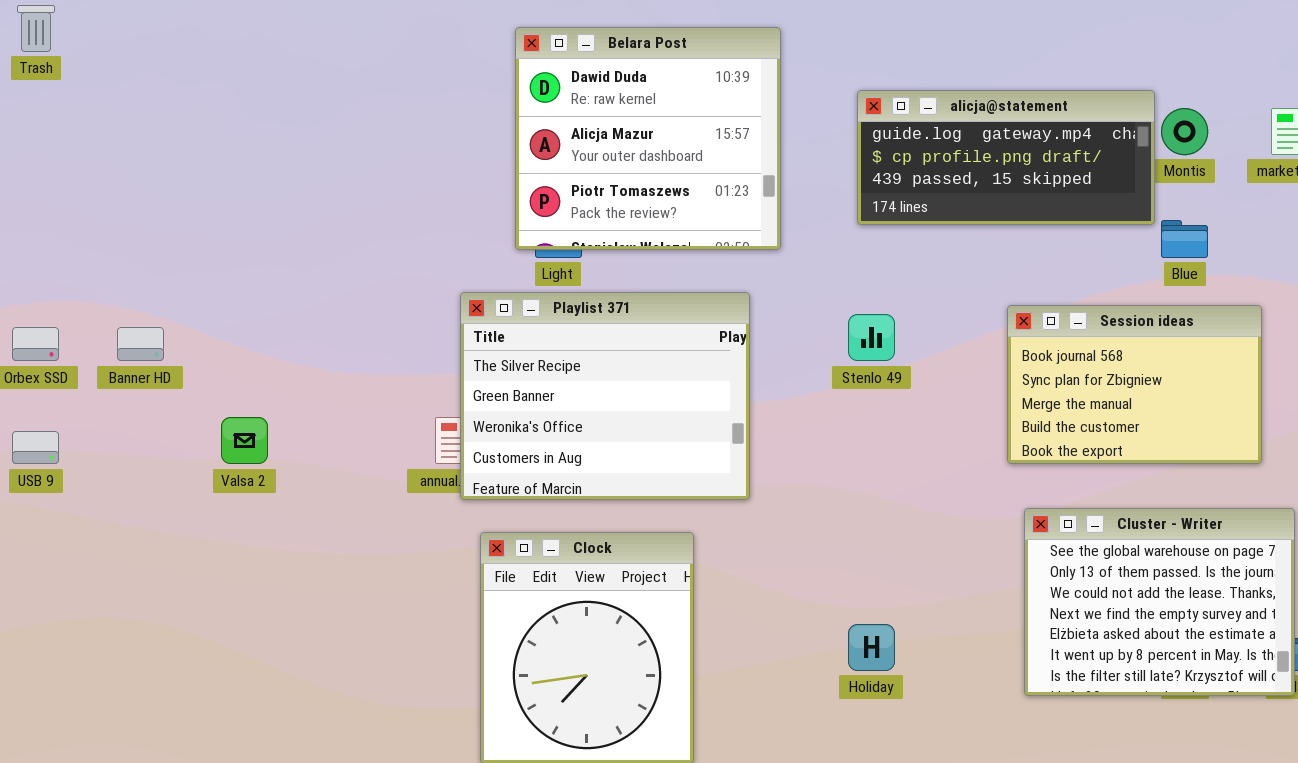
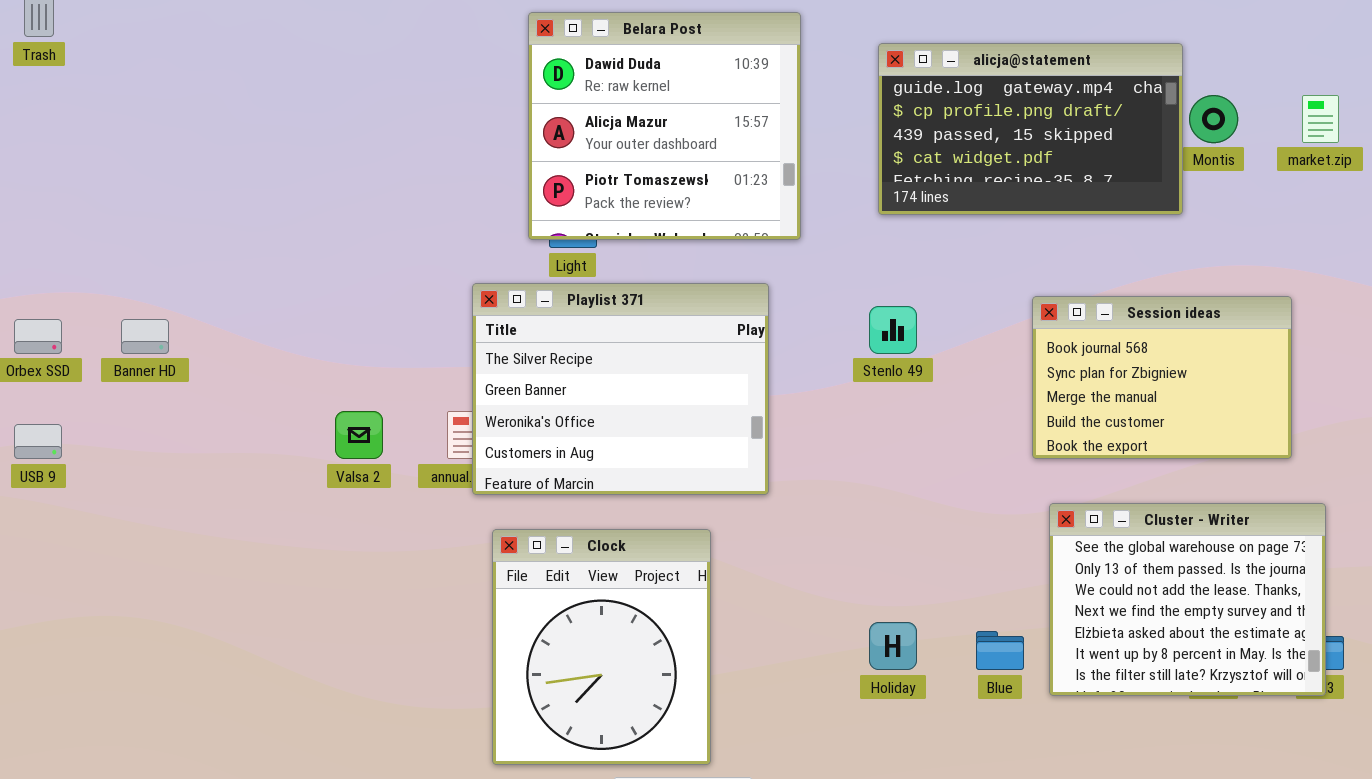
alicja@statement: [857,90,1155,225] -> [878,43,1183,215], resized
Blue: [1161,220,1208,258] -> [976,631,1024,670], moved
Valsa 2: [221,417,268,464] -> [335,411,383,459], moved

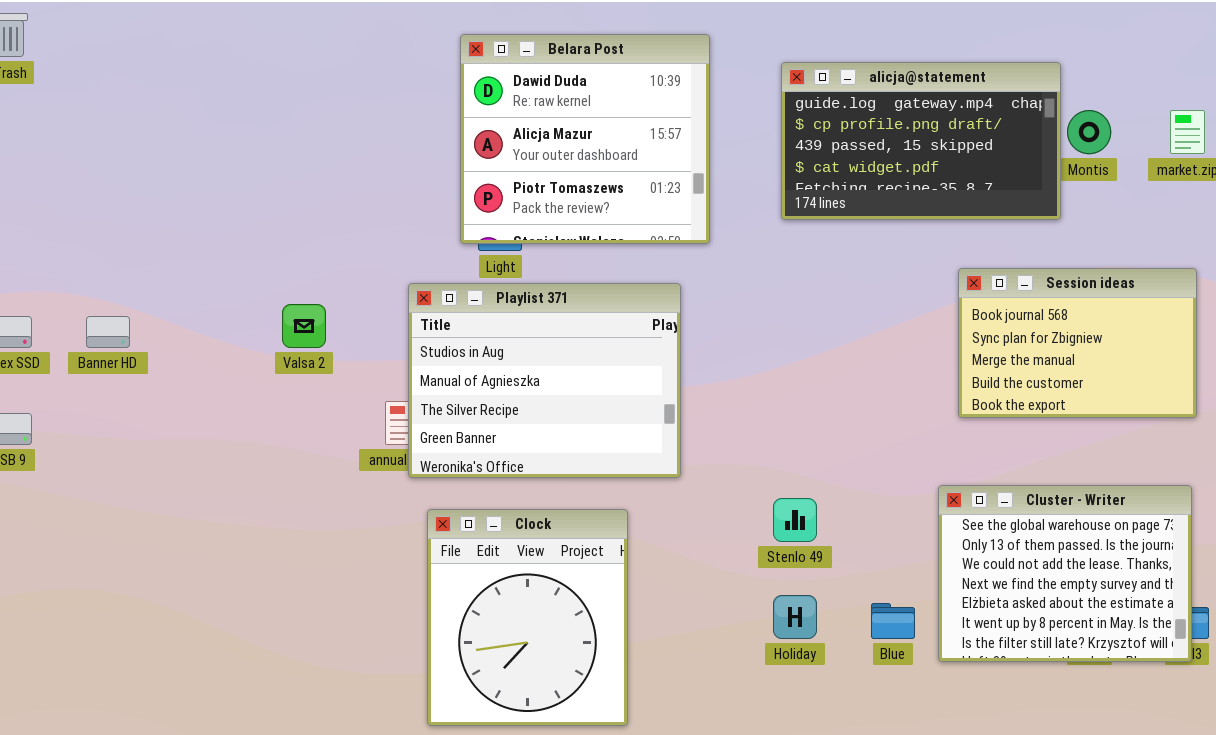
Playlist 371: [472,283,769,495] -> [408,283,681,478], scrolled up 2 rows
Session ideas: [1032,296,1292,459] -> [958,268,1197,418], moved
Stenlo 49: [869,306,917,354] -> [773,498,817,542], moved
Valsa 2: [335,411,383,459] -> [282,304,326,348], moved

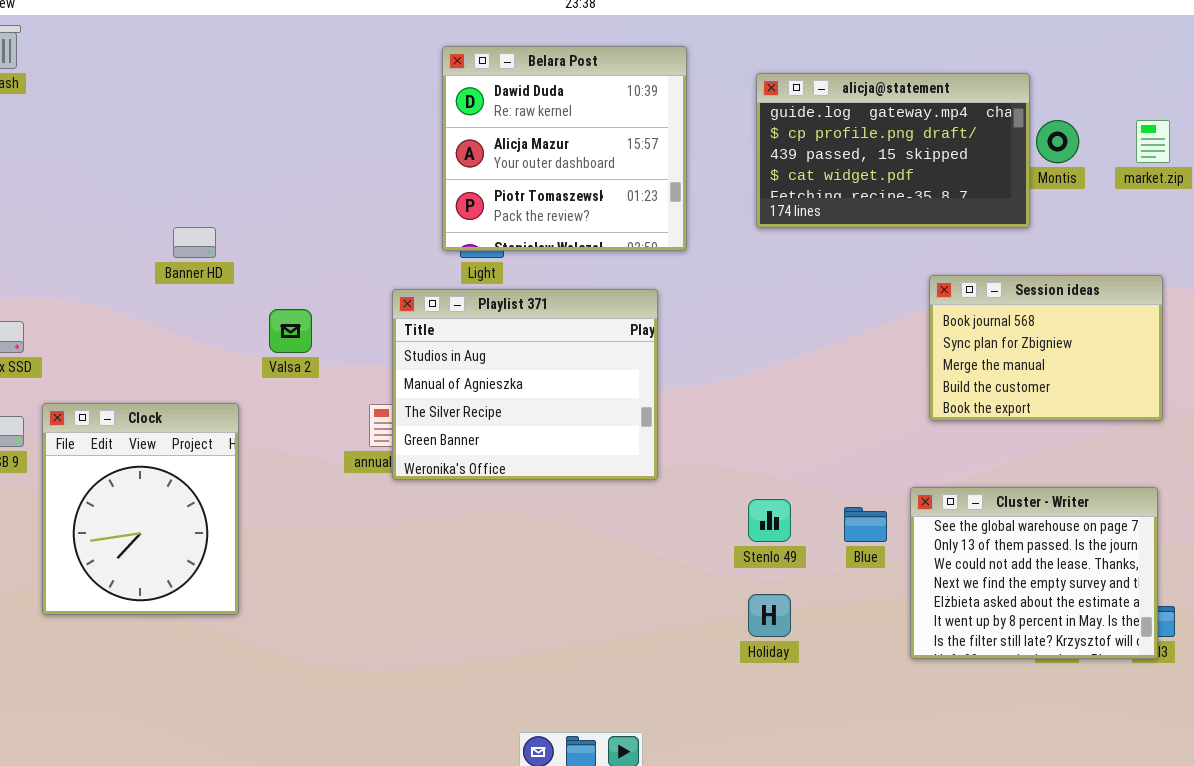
Banner HD: [86,316,130,348] -> [173,227,216,258], moved
Clock: [427,509,628,726] -> [42,403,239,615], moved
Blue: [871,603,915,639] -> [844,507,887,542], moved

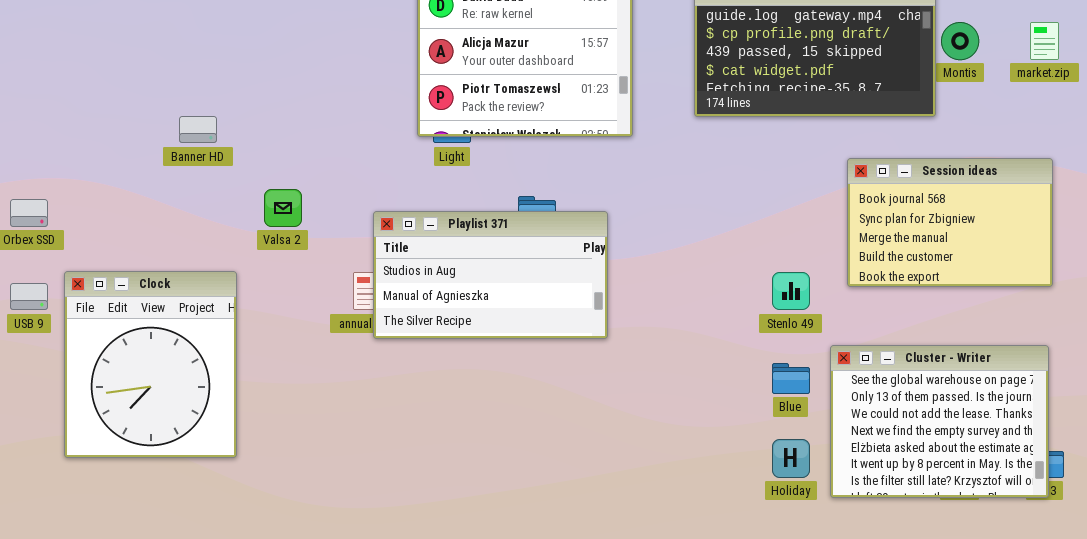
Playlist 371: [392,289,658,480] -> [373,211,608,339], resized
Stenlo 49: [748,499,791,542] -> [772,272,810,310], moved
Holiday: [748,594,791,637] -> [772,439,810,478], moved

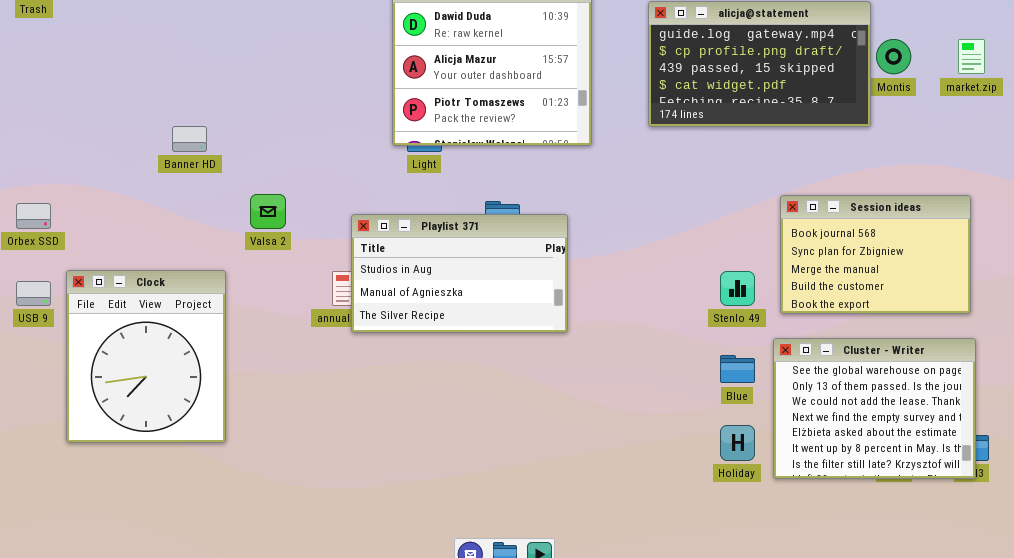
Session ideas: [847,158,1053,287] -> [780,195,971,314], moved

